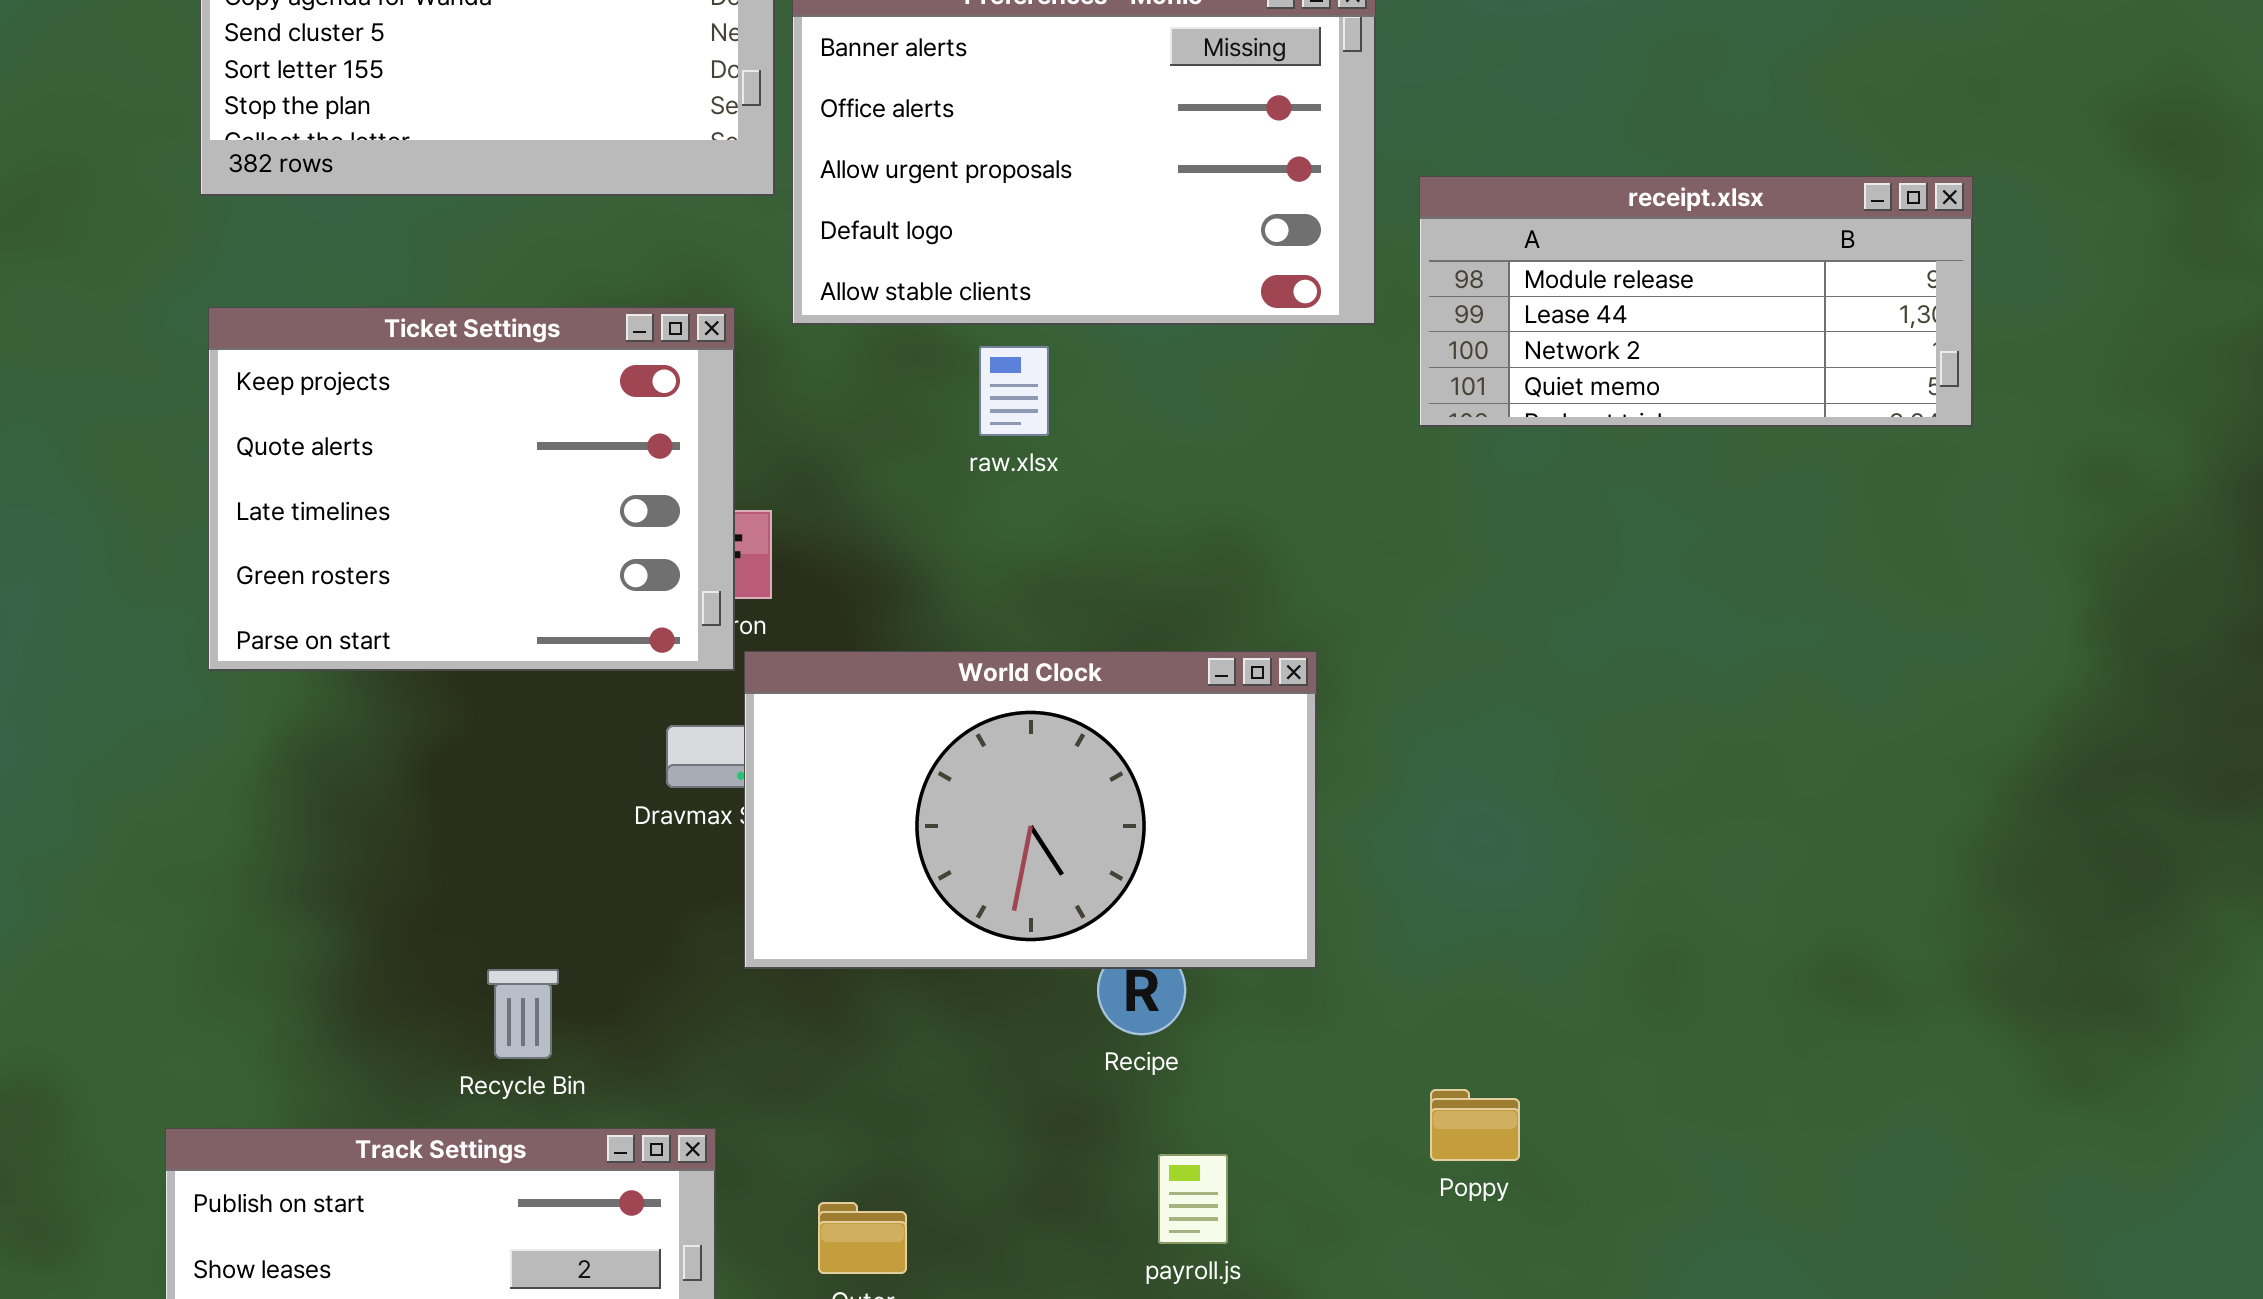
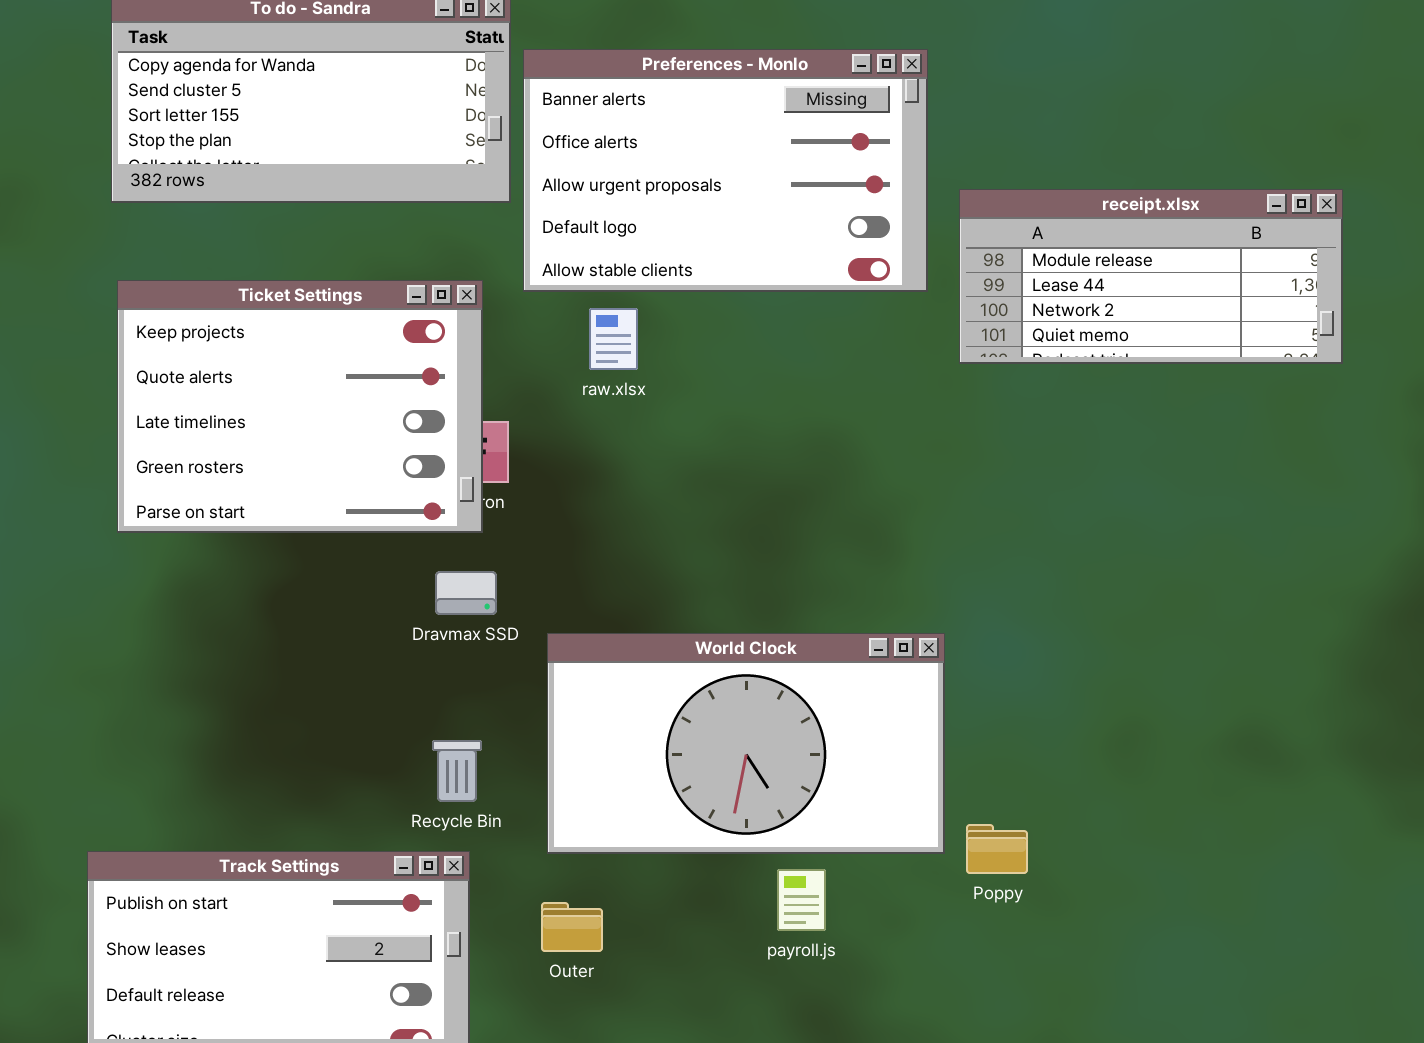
raw.xlsx: [979,346,1049,436] -> [589,308,638,370], moved
World Clock: [744,651,1317,969] -> [547,633,945,854], moved
Recycle Bin: [487,969,559,1059] -> [432,740,482,802], moved

